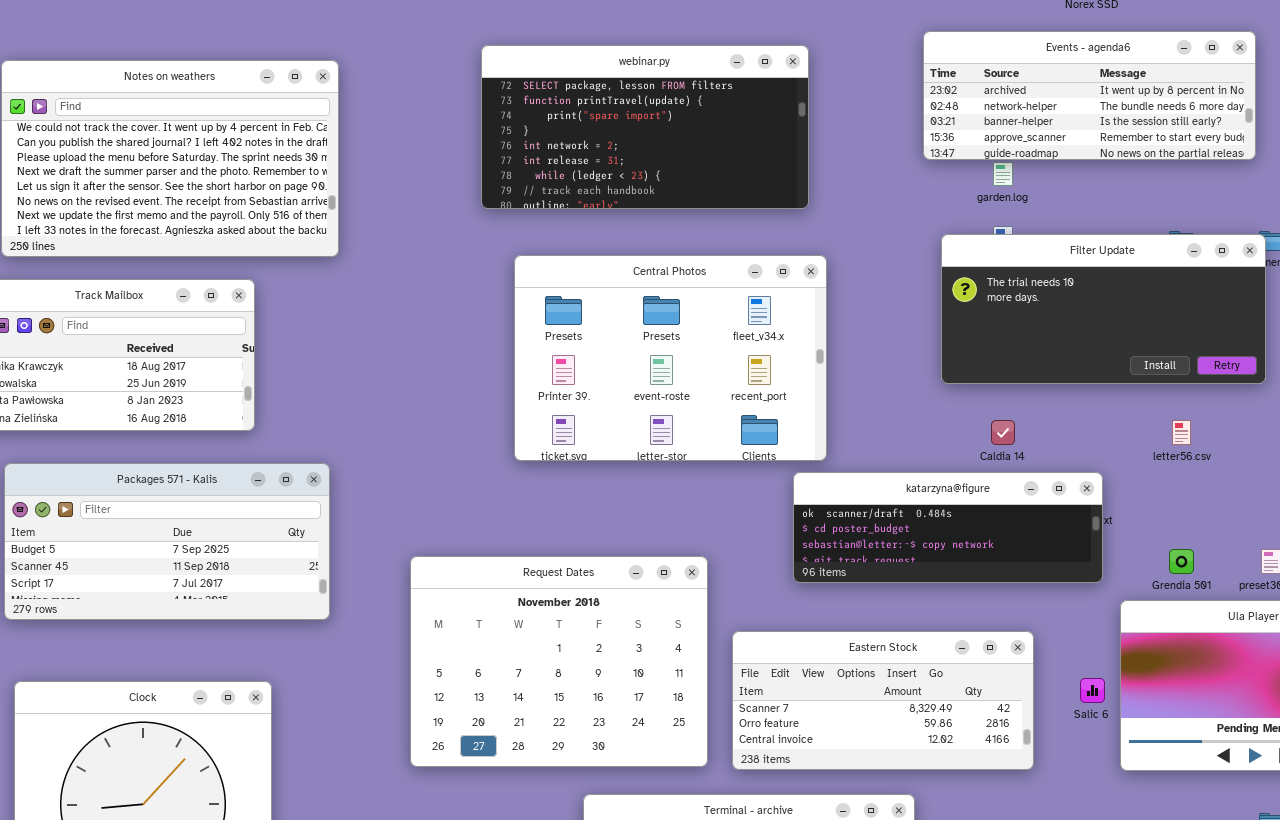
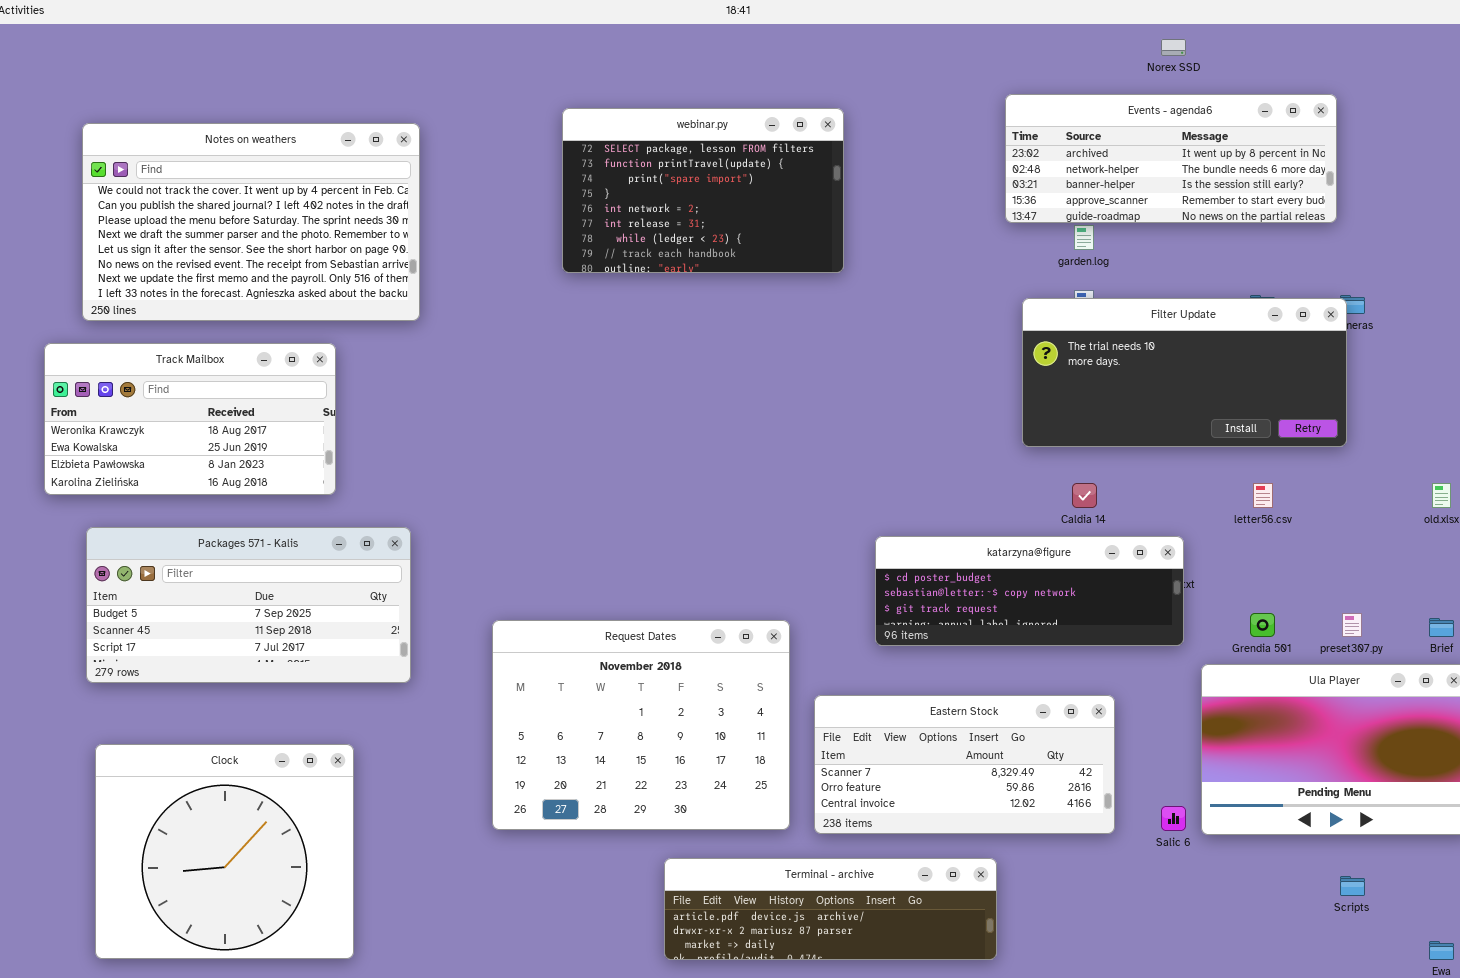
webinar.py: [481,45,809,209] -> [562,108,844,273], resized
Central Photos: [514,255,827,461] -> none, closed
katarzyna@figure: [793,472,1103,583] -> [875,536,1184,646], scrolled down 1 row
Salic 6: [1080,678,1105,703] -> [1161,806,1186,831], moved

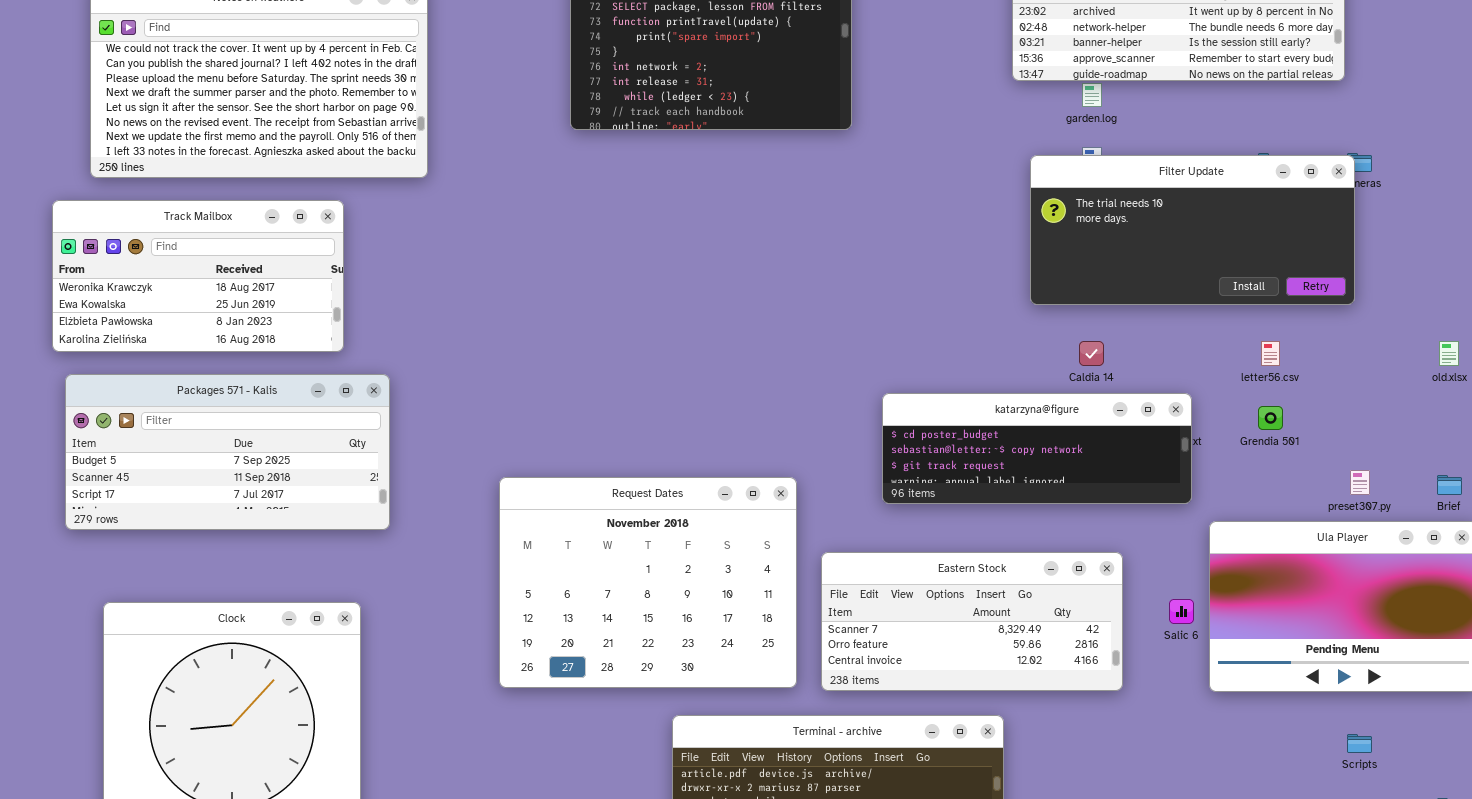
Packages 571 - Kalis: [86,527,411,683] -> [65,374,390,530], moved
Grendia 501: [1250,613,1275,637] -> [1258,406,1283,430], moved
Salic 6: [1161,806,1186,831] -> [1169,599,1194,624], moved

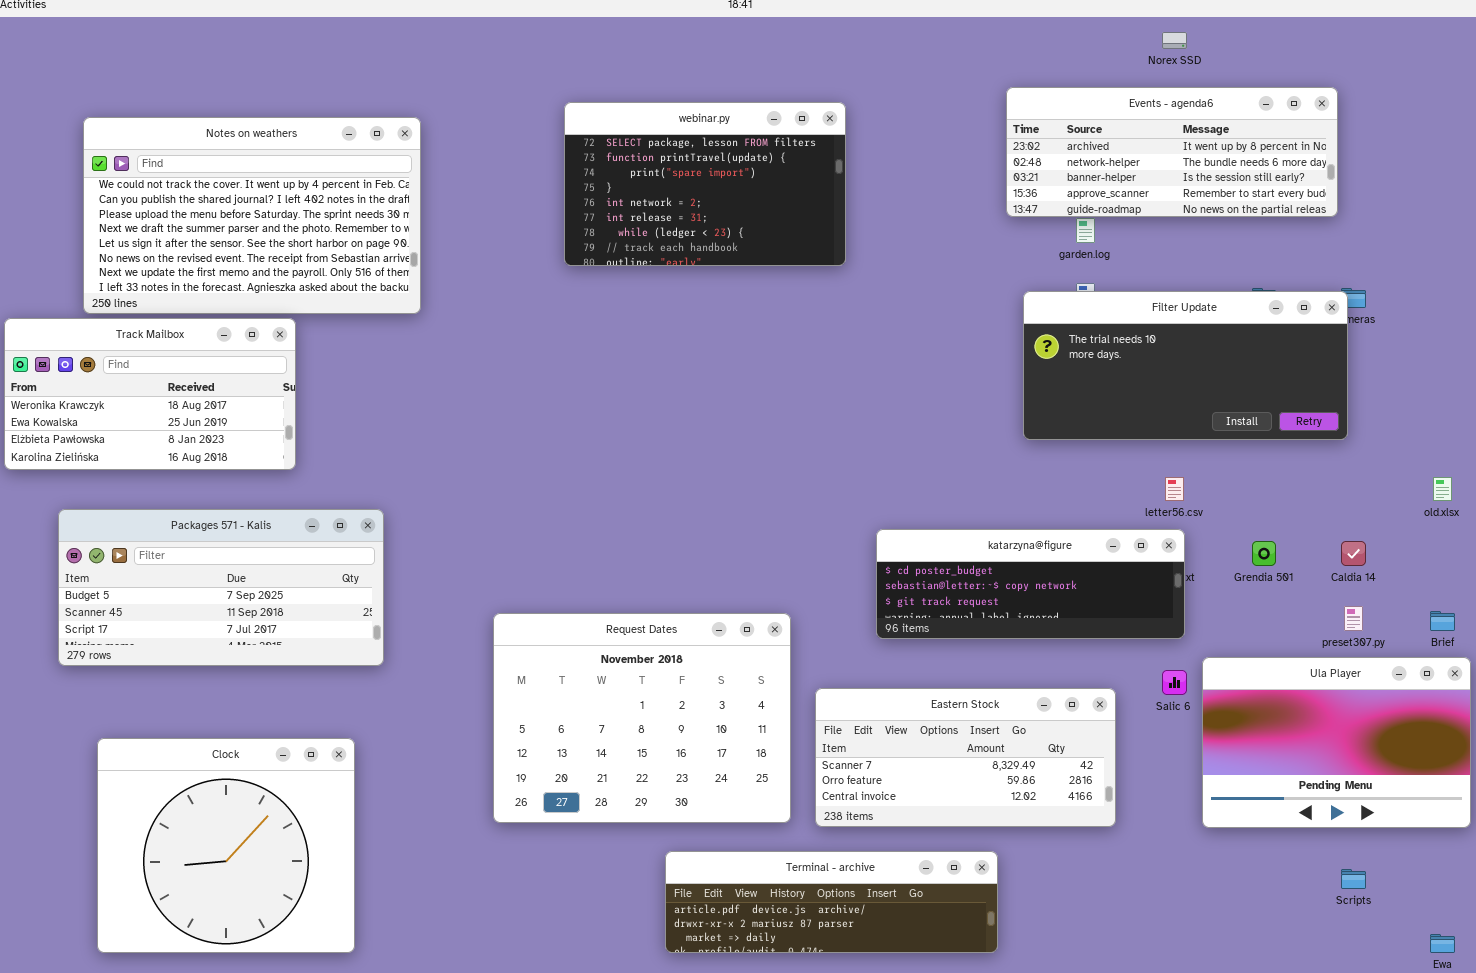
Track Mailbox: [52,200,344,352] -> [4,318,296,470], moved
Caldia 14: [1079,341,1104,366] -> [1341,541,1366,566], moved
letter56.csv: [1261,341,1280,366] -> [1165,477,1184,501], moved
Salic 6: [1169,599,1194,624] -> [1162,670,1187,695], moved

